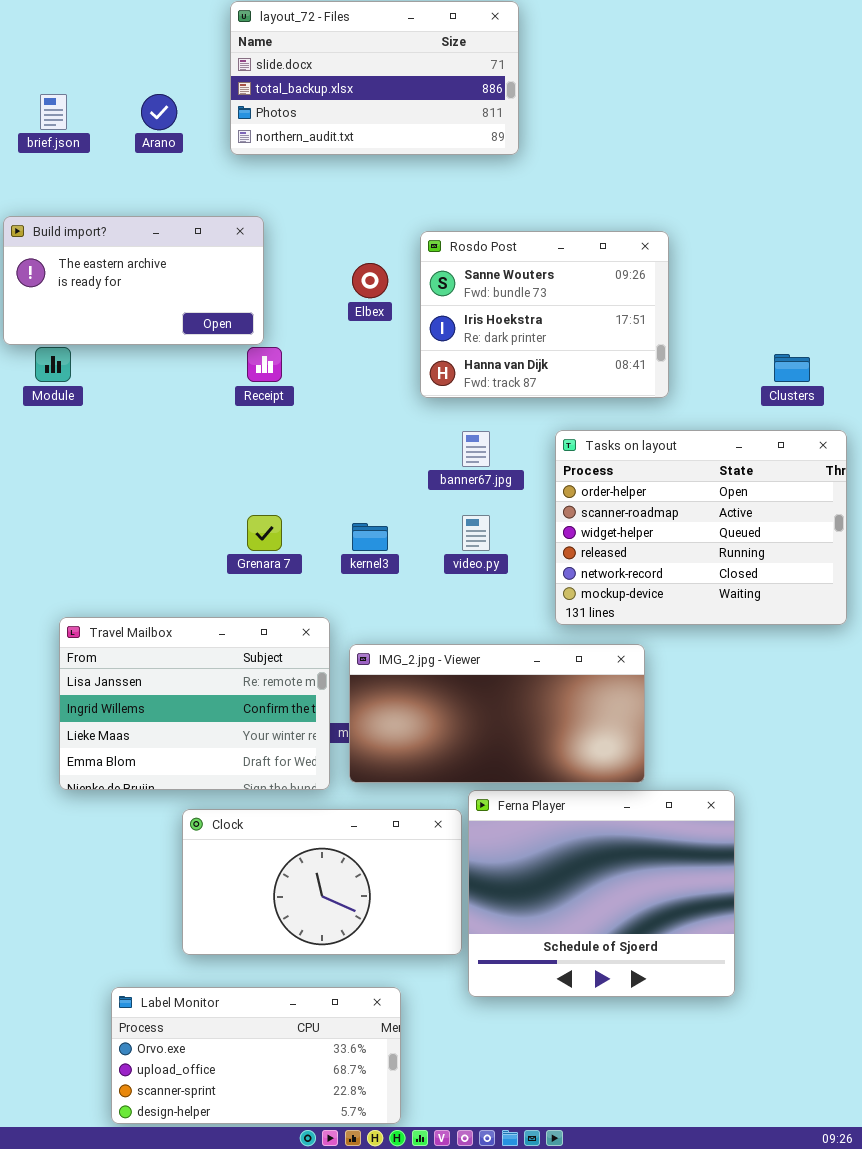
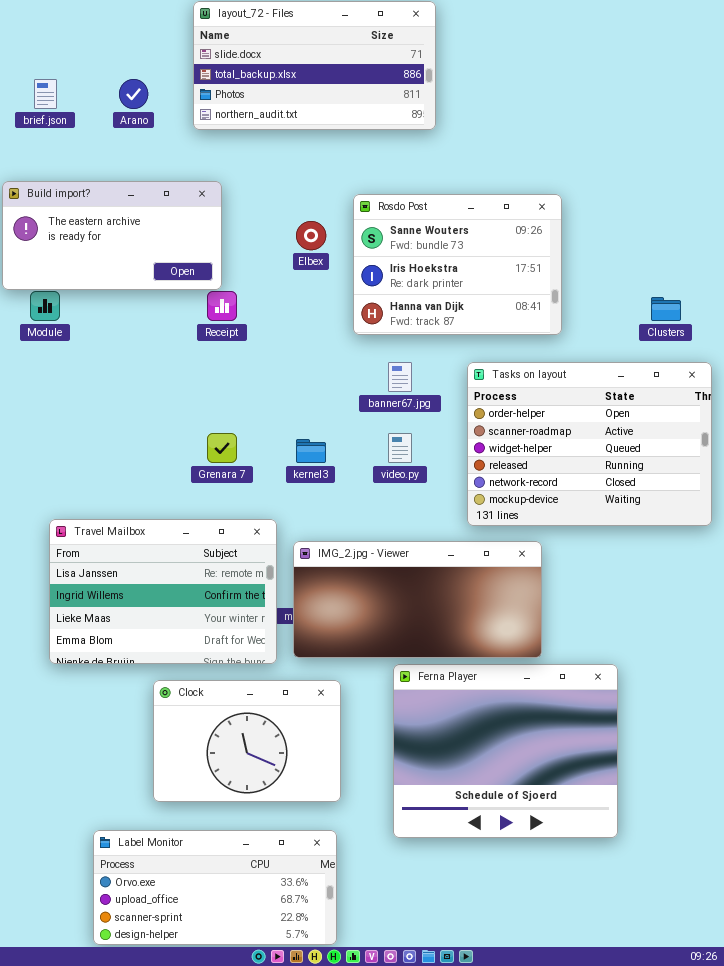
Clock: [182,809,462,955] -> [153,680,341,802], resized

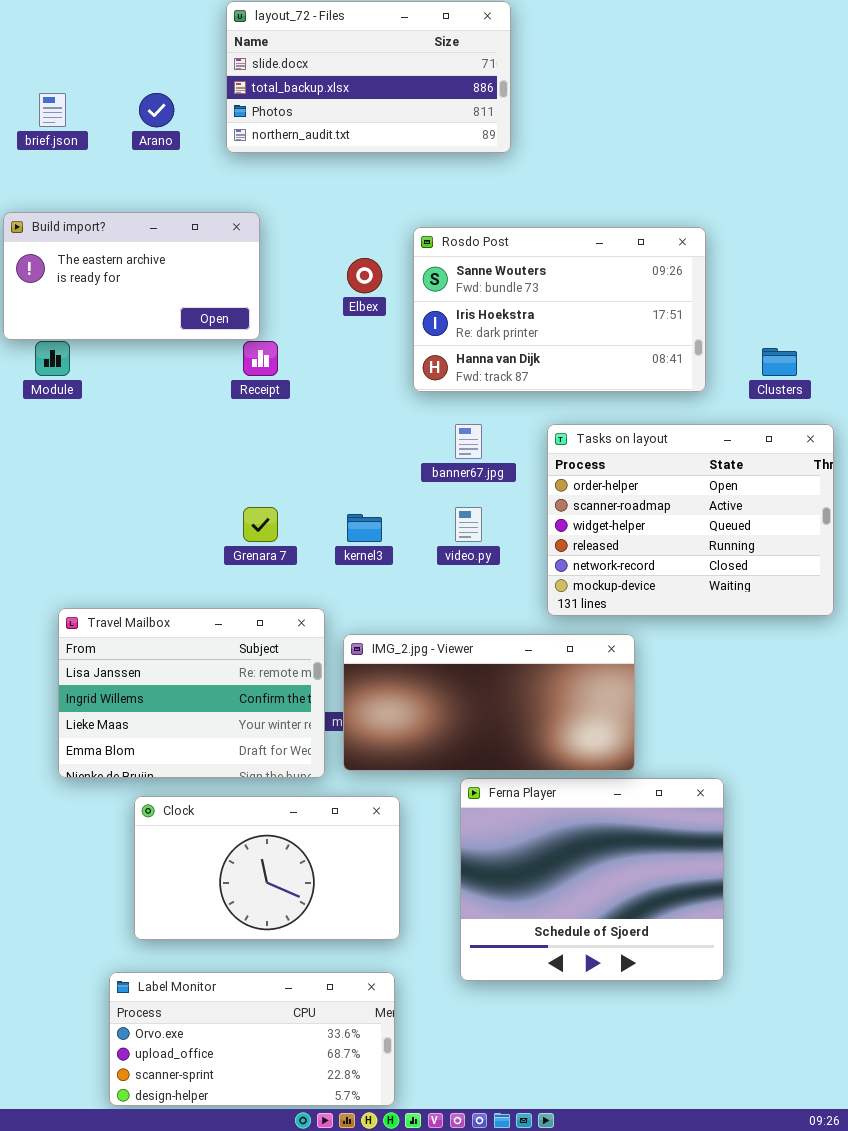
Rosdo Post: [353,194,562,335] -> [413,227,706,392], resized
Clock: [153,680,341,802] -> [134,796,400,940], resized

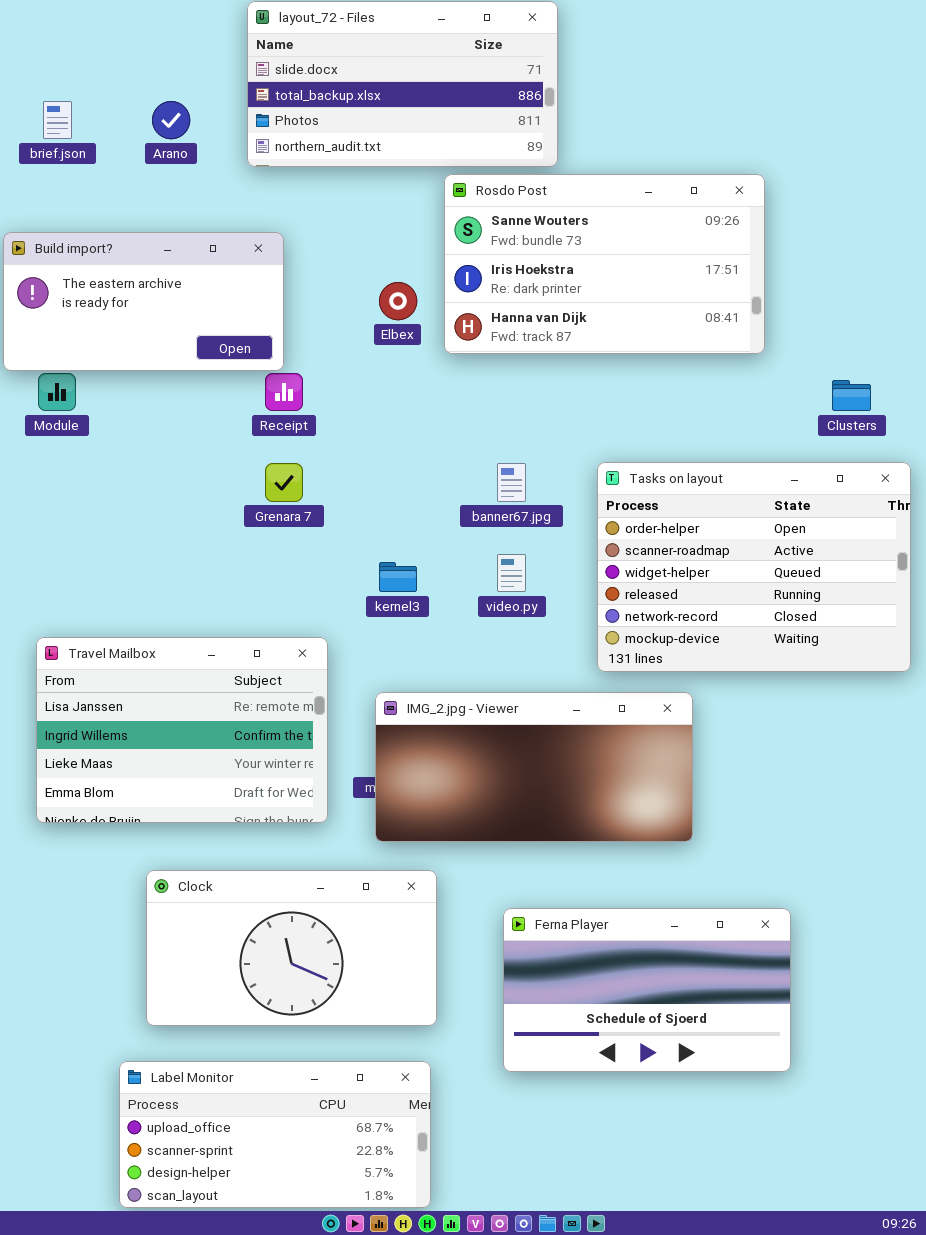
Rosdo Post: [413,227,706,392] -> [444,174,765,354], moved
Grenara 7: [243,507,278,542] -> [265,463,303,502], moved
Travel Mailbox: [58,608,325,778] -> [36,637,328,823], moved
Ferna Player: [460,778,724,981] -> [503,908,791,1072], resized
Label Monitor: [109,972,395,1106] -> [119,1061,431,1208], scrolled down 1 row

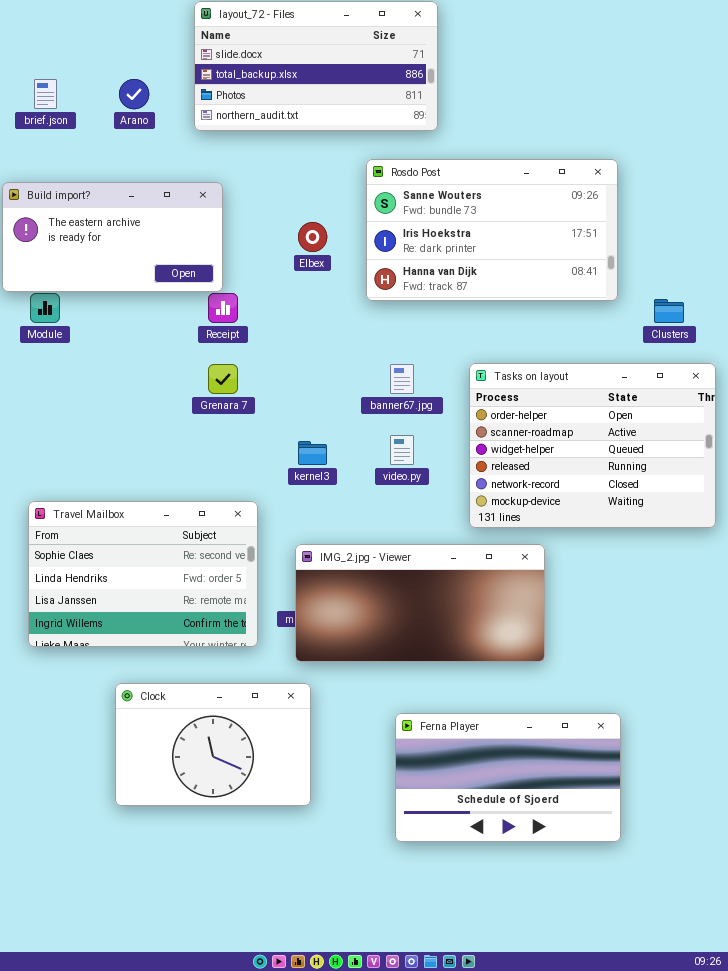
Rosdo Post: [444,174,765,354] -> [366,159,618,301], moved
Travel Mailbox: [36,637,328,823] -> [28,501,258,647], scrolled up 2 rows
Clock: [146,870,437,1026] -> [115,683,311,806], resized
Label Monitor: [119,1061,431,1208] -> none, closed

